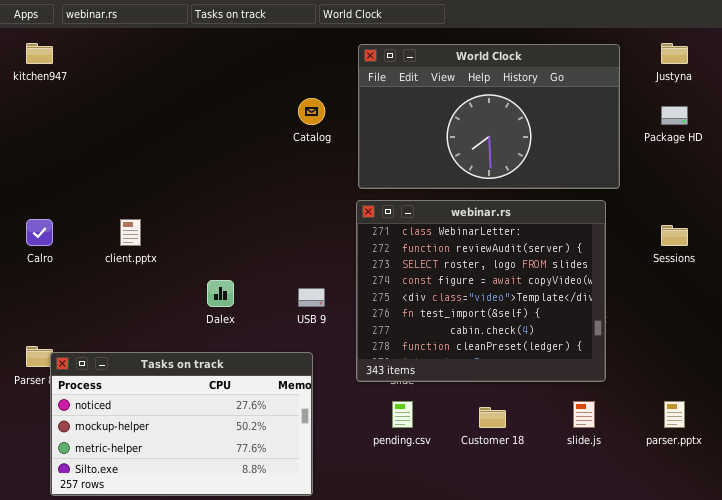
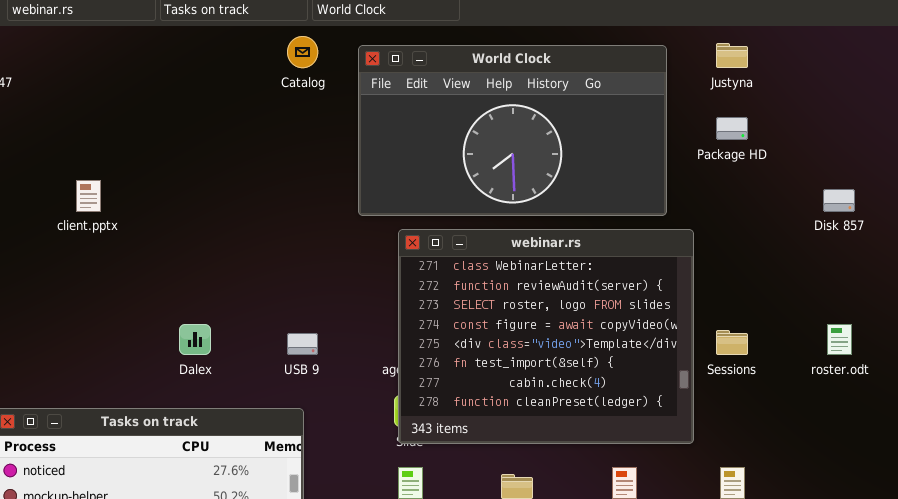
Catalog: [298,98,325,125] -> [287,36,318,68], moved
webinar.rs: [356,200,606,382] -> [398,229,694,444], moved
client.pptx: [120,219,141,246] -> [76,180,101,212], moved
Sessions: [661,225,688,246] -> [716,330,748,355], moved

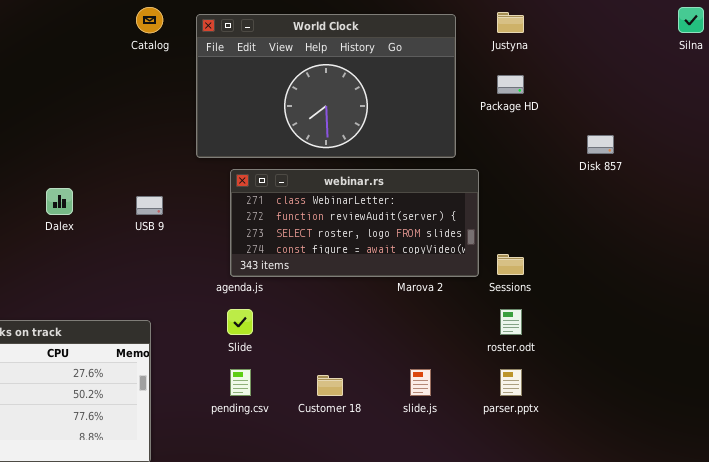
webinar.rs: [398,229,694,444] -> [230,169,479,277], resized
Dalex: [179,324,211,355] -> [46,188,73,215], moved
roster.odt: [827,324,852,355] -> [500,309,522,335], moved
USB 9: [287,333,318,355] -> [136,196,163,215], moved

